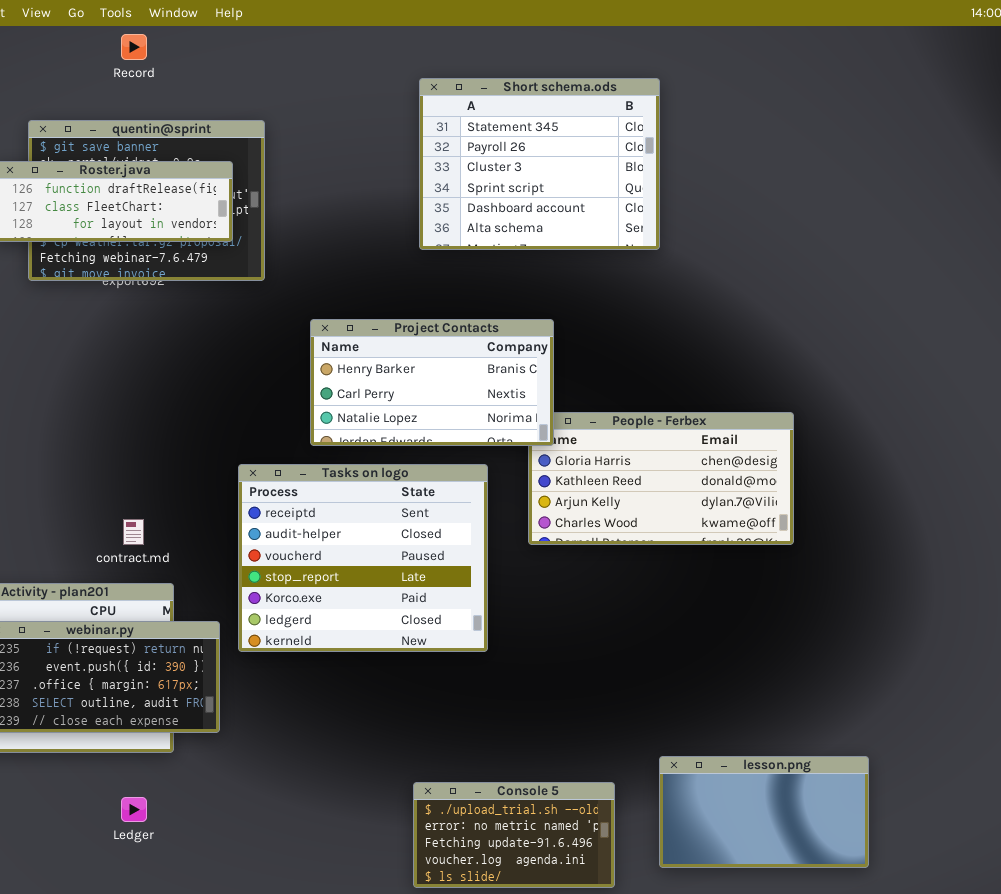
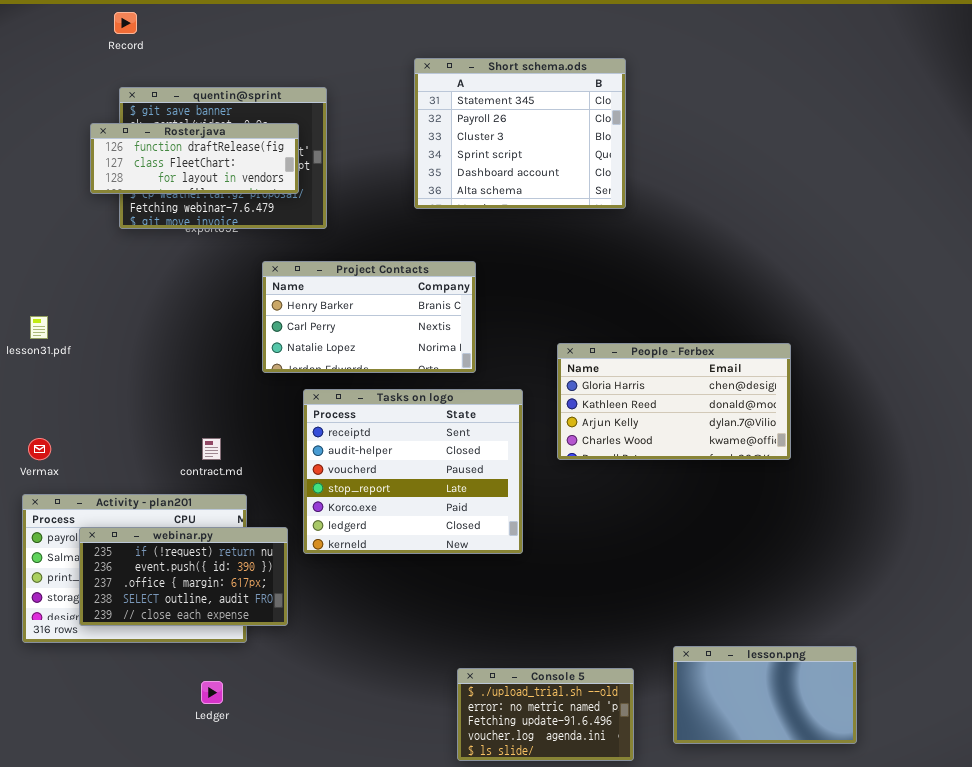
Record: [121,34,147,60] -> [114,12,137,34], moved
Short schema.ods: [419,78,660,250] -> [414,58,626,209], moved
Project Contacts: [310,319,554,446] -> [262,261,476,373], moved

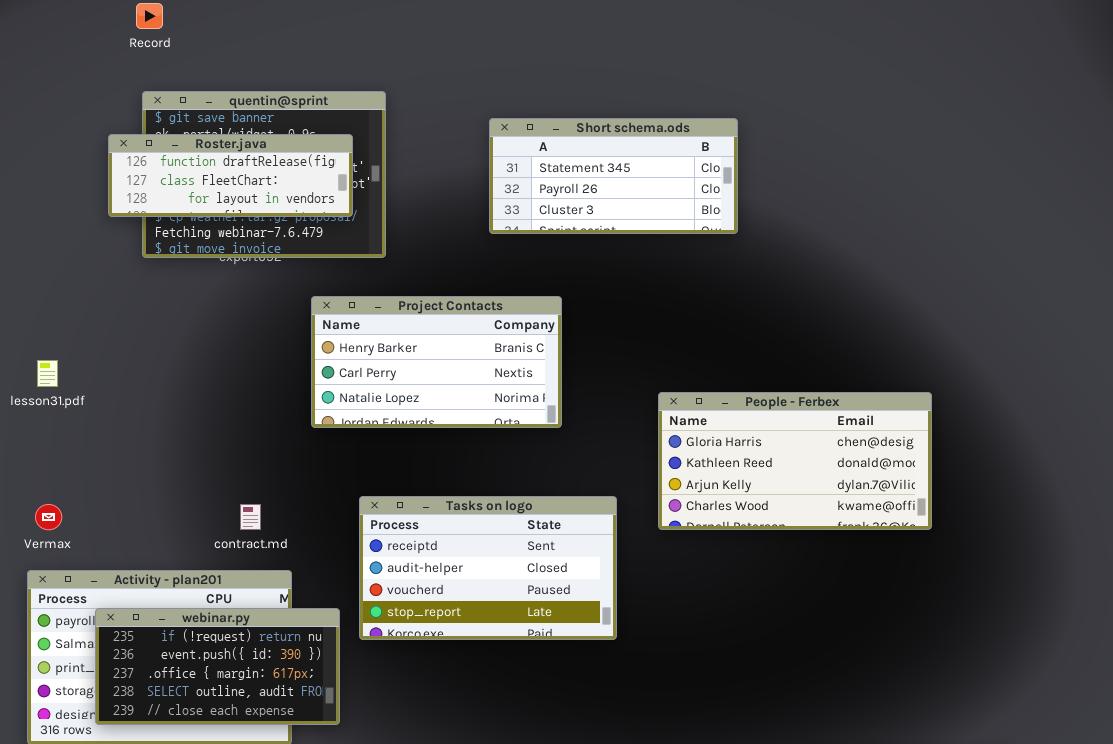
Short schema.ods: [414,58,626,209] -> [489,118,738,234], resized
Tasks on logo: [303,389,523,554] -> [359,496,617,640], resized

